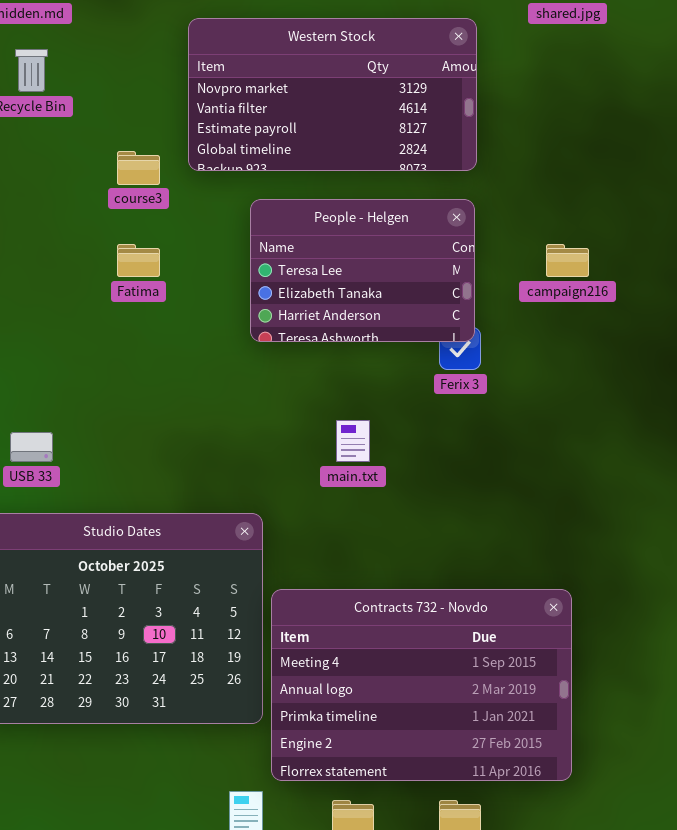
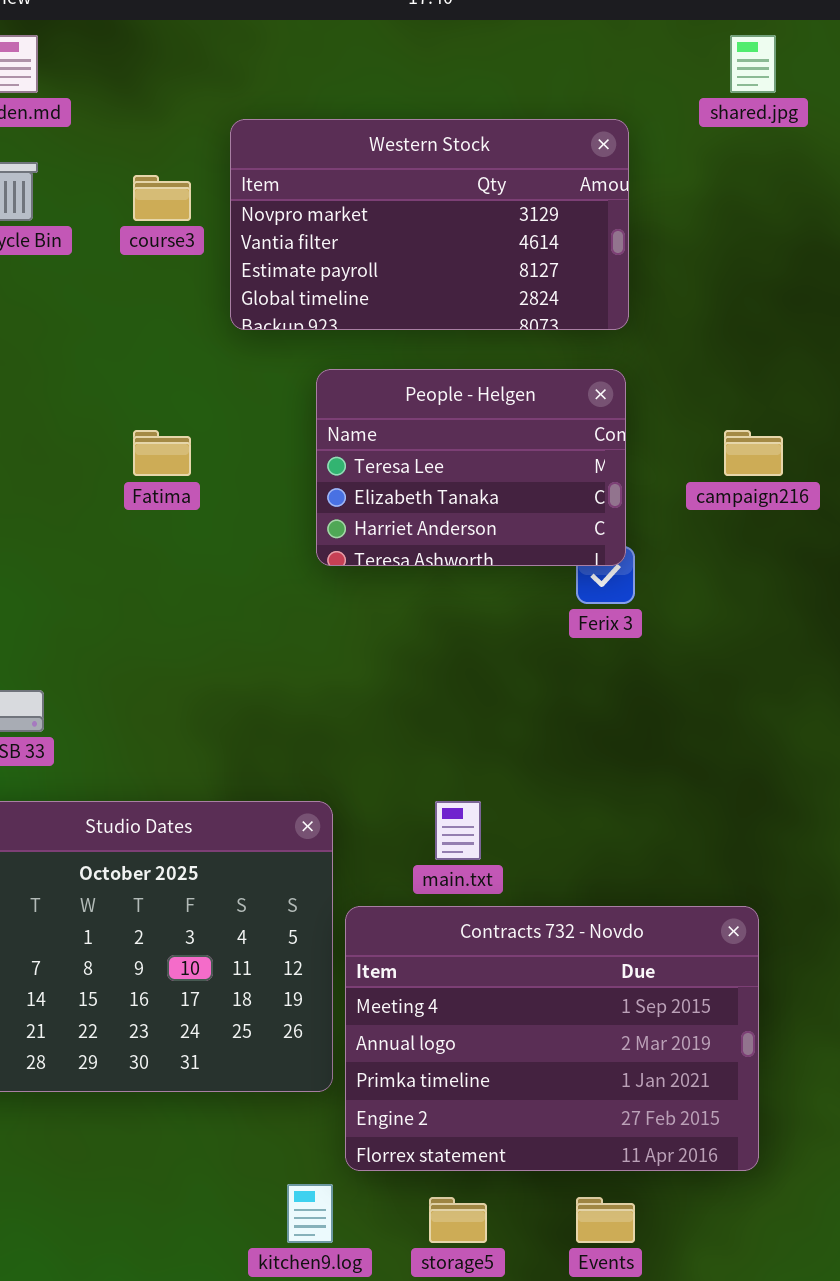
course3: [117,151,160,185] -> [133,175,191,221], moved
main.txt: [336,420,370,462] -> [435,801,481,860], moved

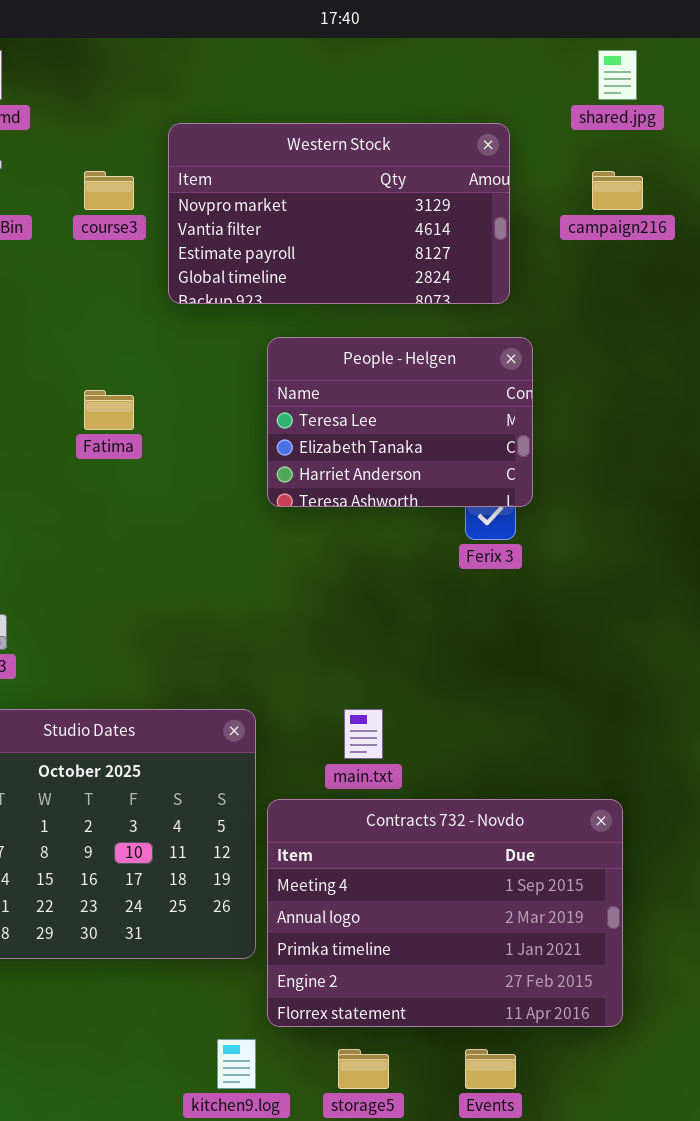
People - Helgen: [316,369,626,566] -> [267,337,533,507], moved
campaign216: [724,430,783,476] -> [592,171,643,210], moved

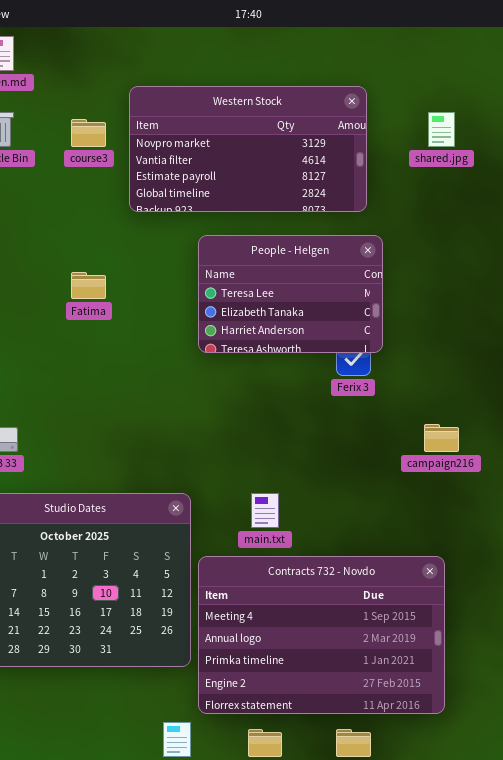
shared.jpg: [598,50,637,100] -> [428,112,455,147], moved
campaign216: [592,171,643,210] -> [424,424,459,452], moved

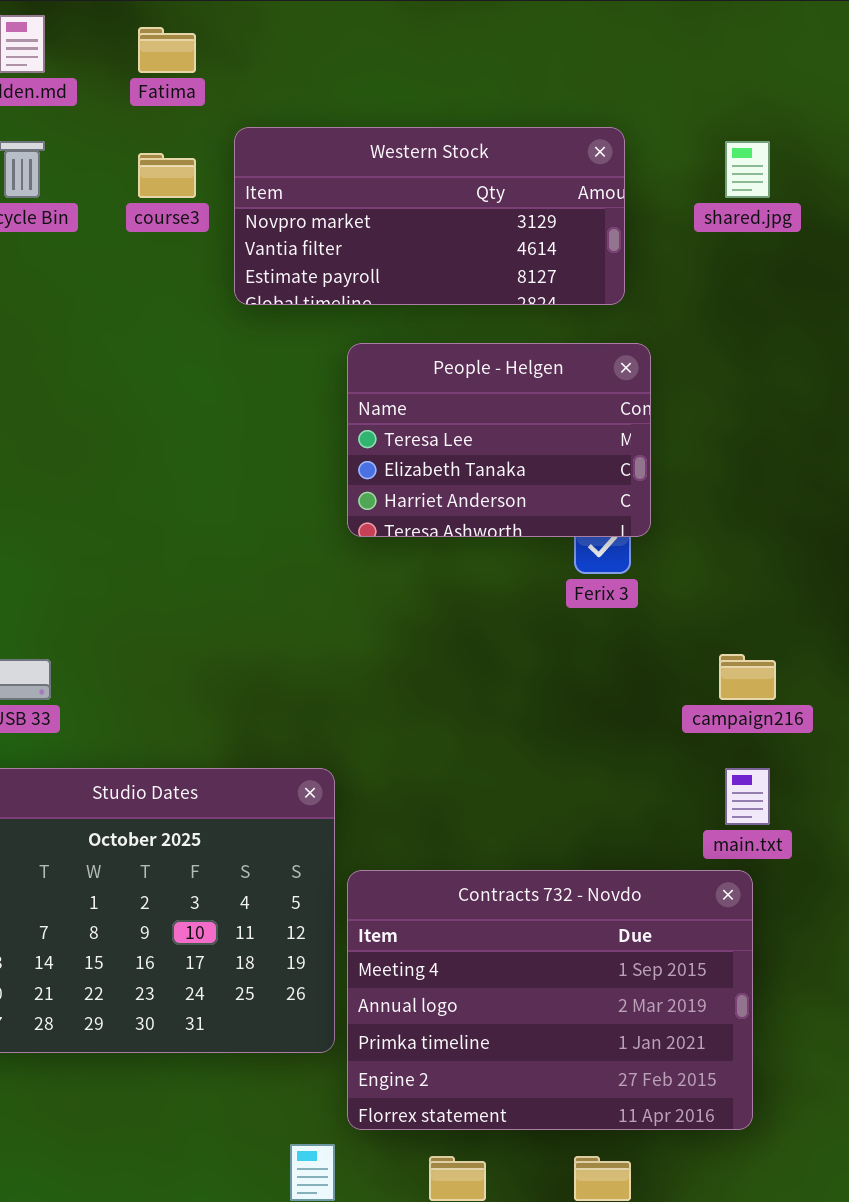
Western Stock: [129,86,367,212] -> [234,127,625,305], resized
Fatima: [71,272,106,299] -> [138,27,196,73], moved
main.txt: [251,493,279,528] -> [725,768,770,825], moved

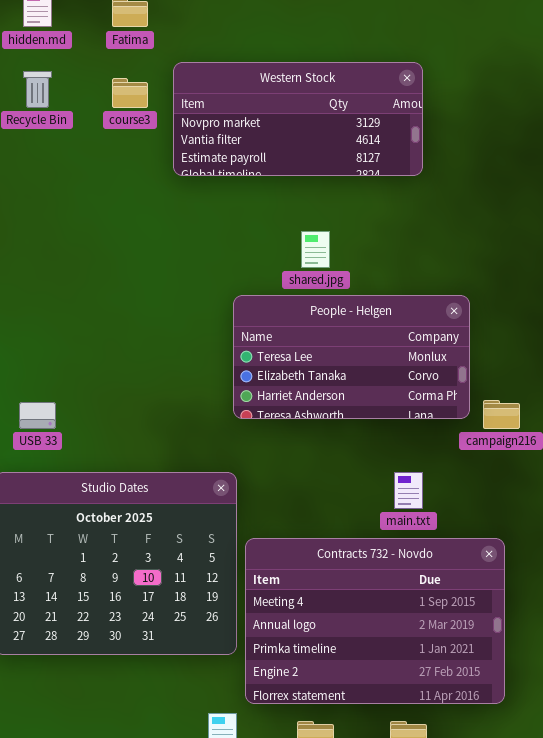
shared.jpg: [725,141,770,198] -> [301,231,330,268], moved
People - Helgen: [347,343,651,537] -> [233,295,470,419], moved, resized
main.txt: [725,768,770,825] -> [394,472,423,509], moved

